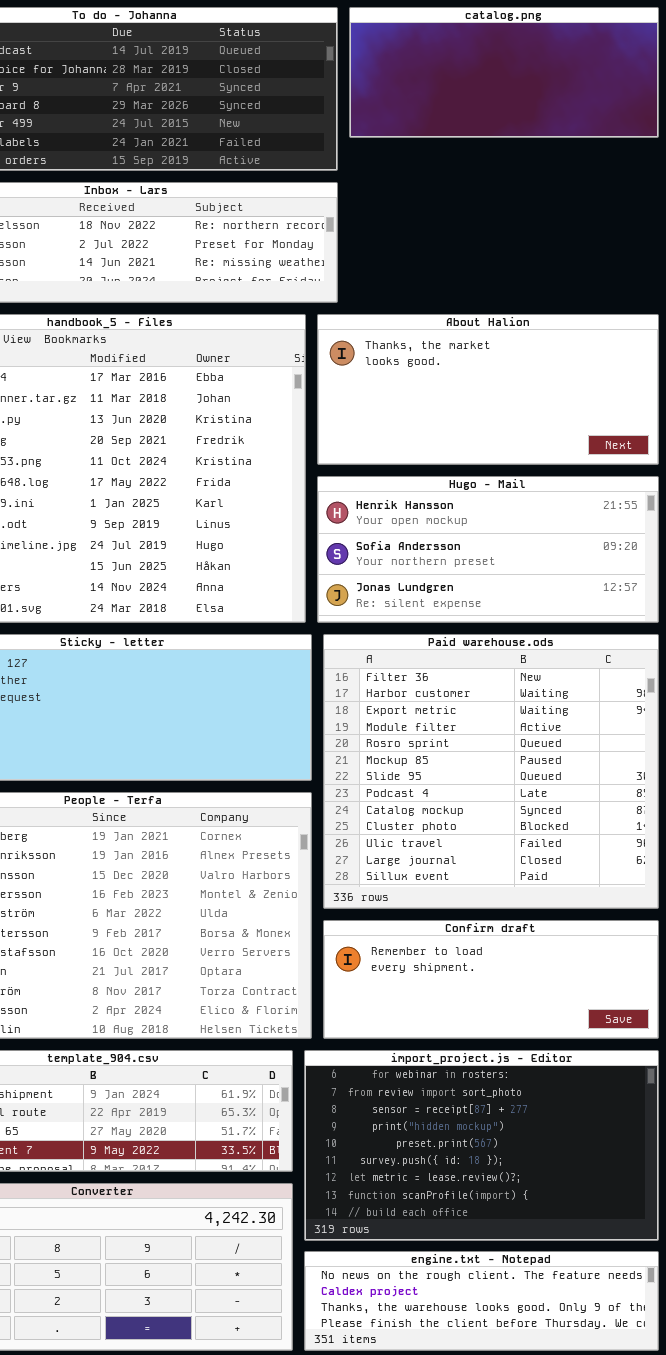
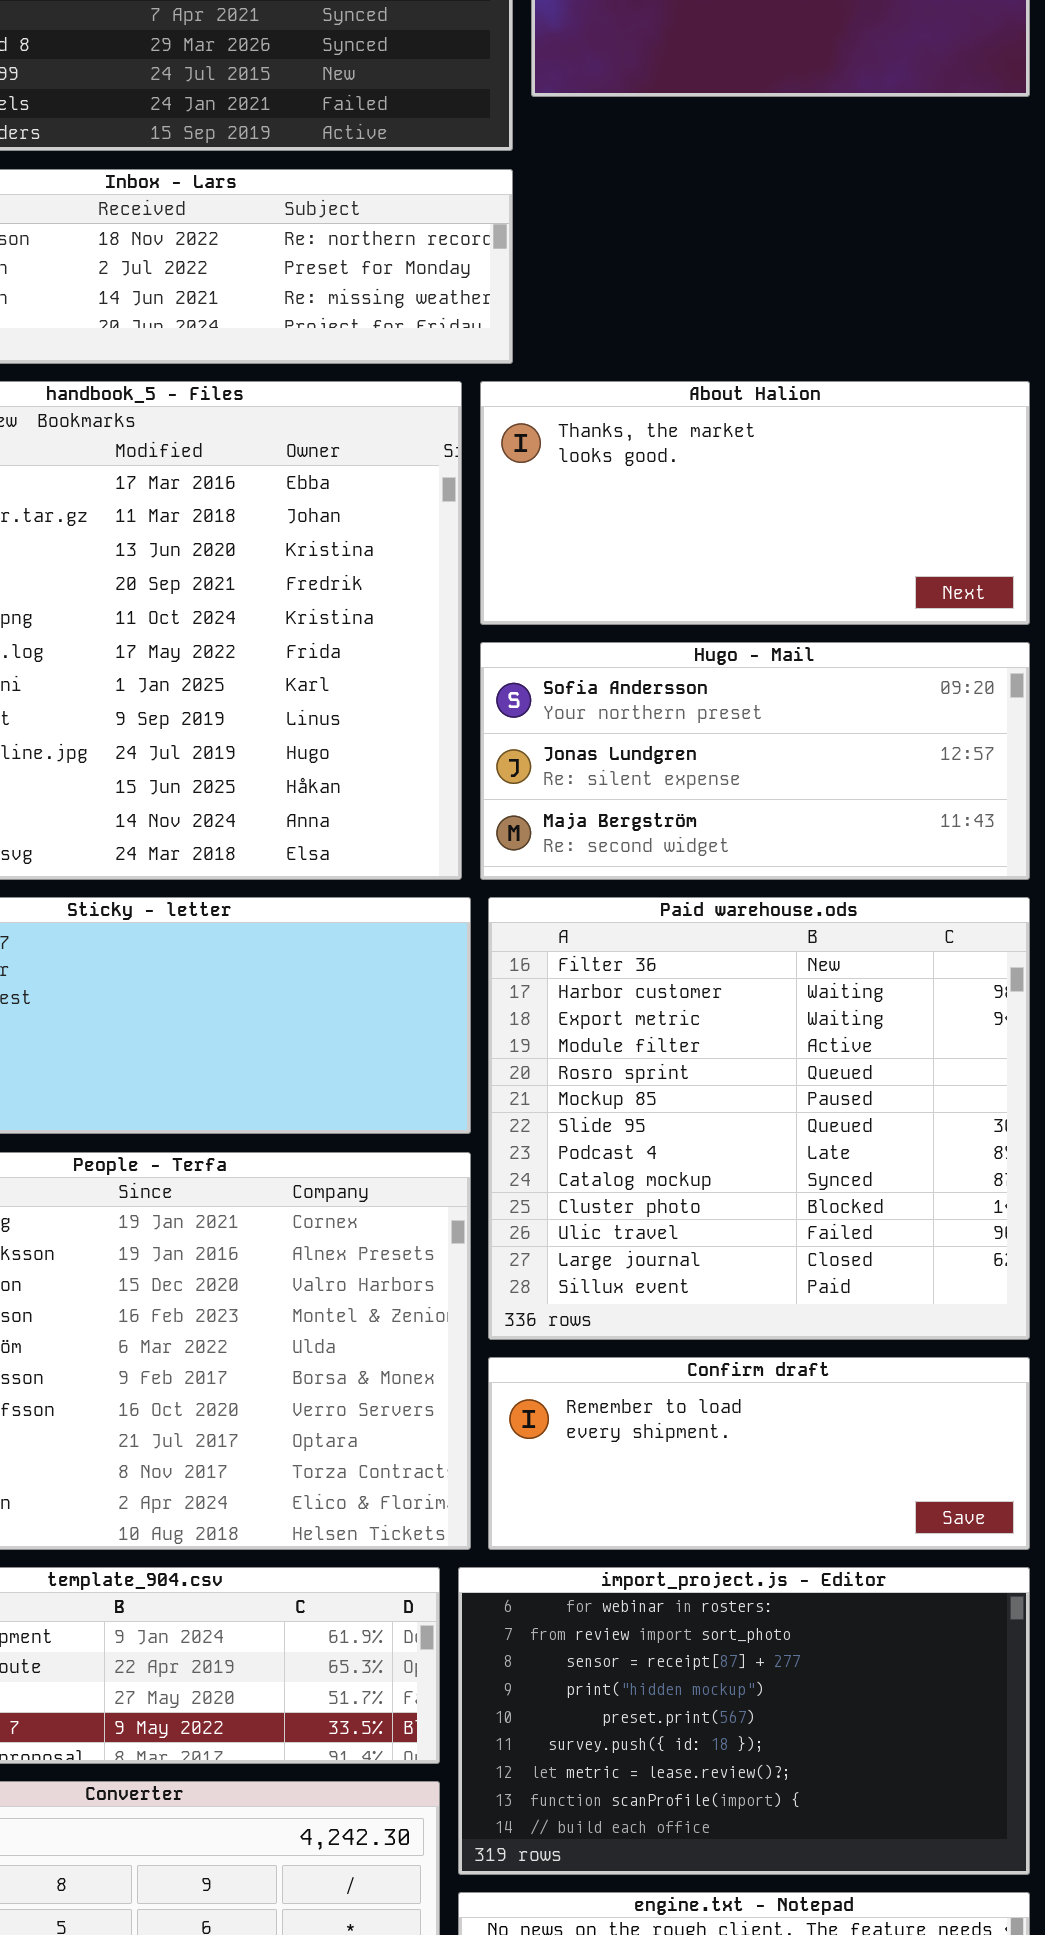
Hugo - Mail: [317,476,659,623] -> [480,642,1030,880], scrolled down 1 row

